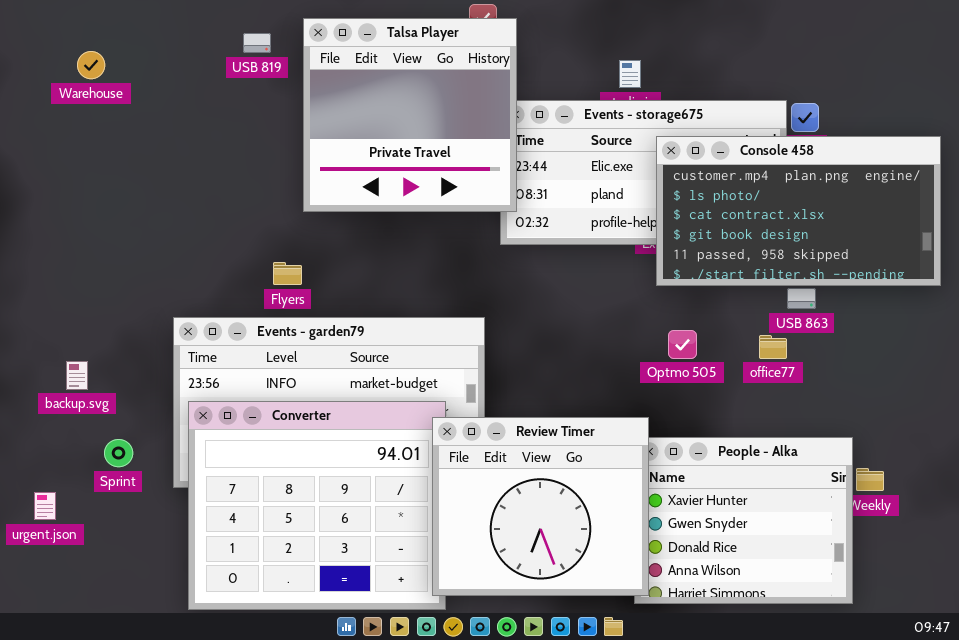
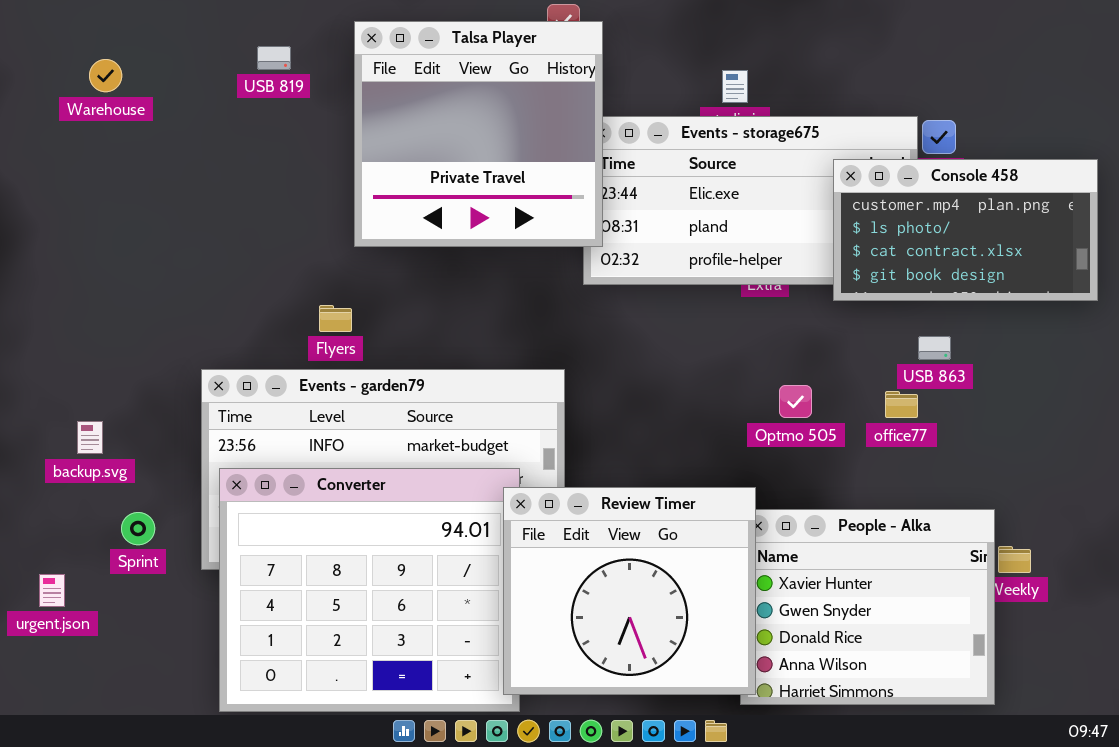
USB 819: [243,33,271,53] -> [257,46,291,70], moved
Console 458: [656,136,941,286] -> [833,159,1098,301], resized

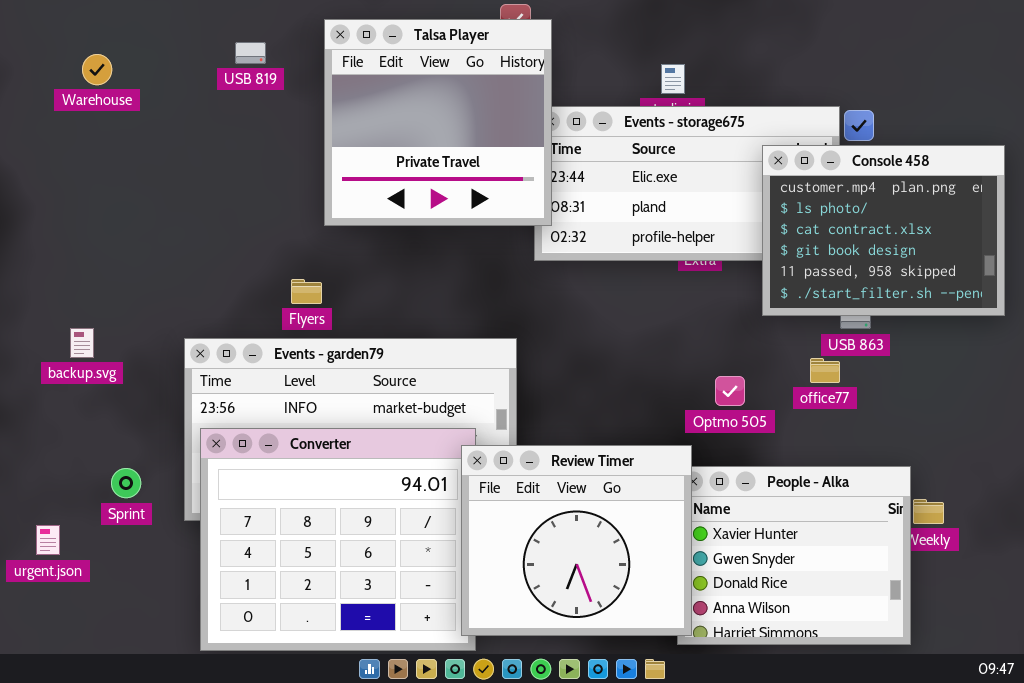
Console 458: [833,159,1098,301] -> [762,145,1005,316], resized
Optmo 505: [779,385,812,418] -> [715,376,745,406], moved
backup.svg: [77,421,103,454] -> [70,328,94,358], moved

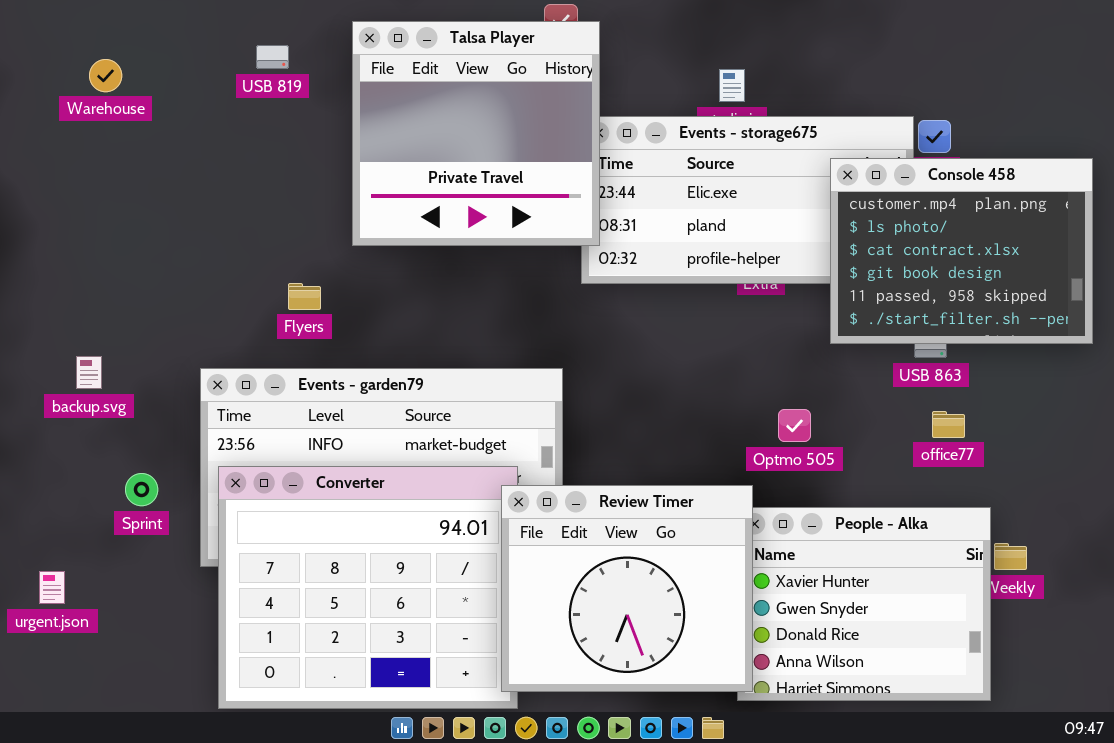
Flyers: [291,279,322,304] -> [288,283,321,310], moved
office77: [810,358,840,383] -> [932,411,965,438], moved
Sprint: [111,468,141,498] -> [125,473,158,506], moved

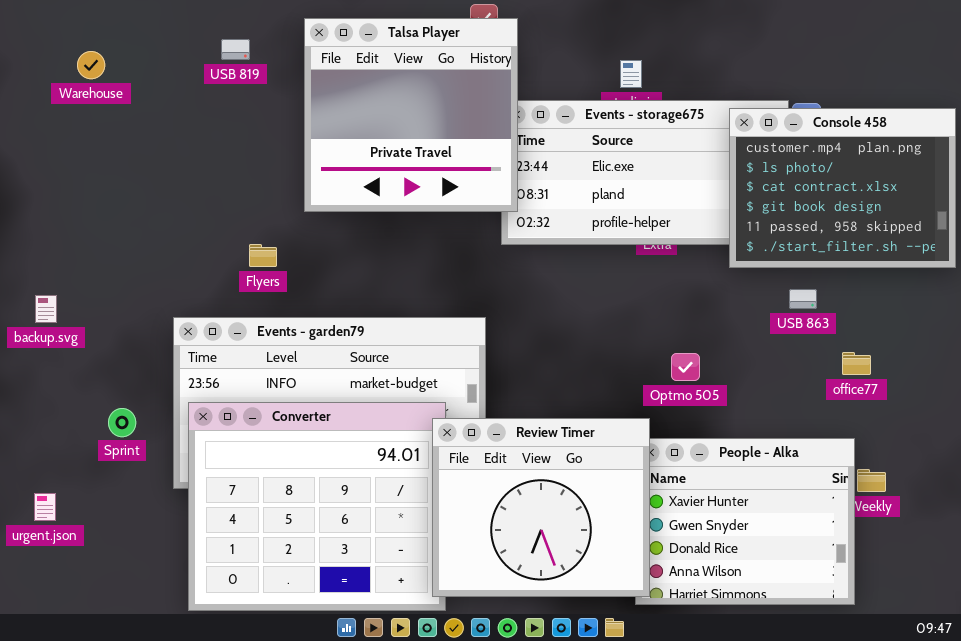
Console 458: [830,158,1093,344] -> [729,108,956,268], moved
backup.svg: [76,356,102,389] -> [35,295,57,323], moved
office77: [932,411,965,438] -> [842,352,871,375], moved

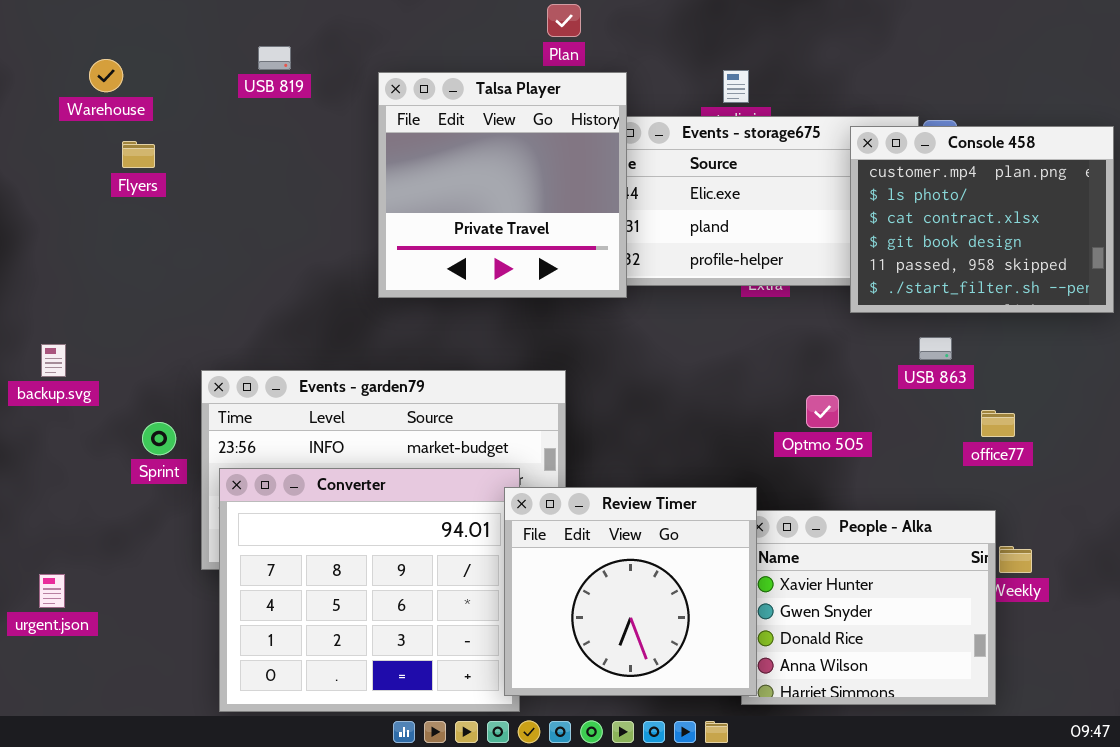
Talsa Player: [304,18,518,212] -> [378,72,627,298], moved
Flyers: [249,244,277,267] -> [122,141,155,168], moved
Optmo 505: [671,353,700,381] -> [806,395,839,428], moved
Sprint: [108,408,136,437] -> [142,422,176,455], moved

